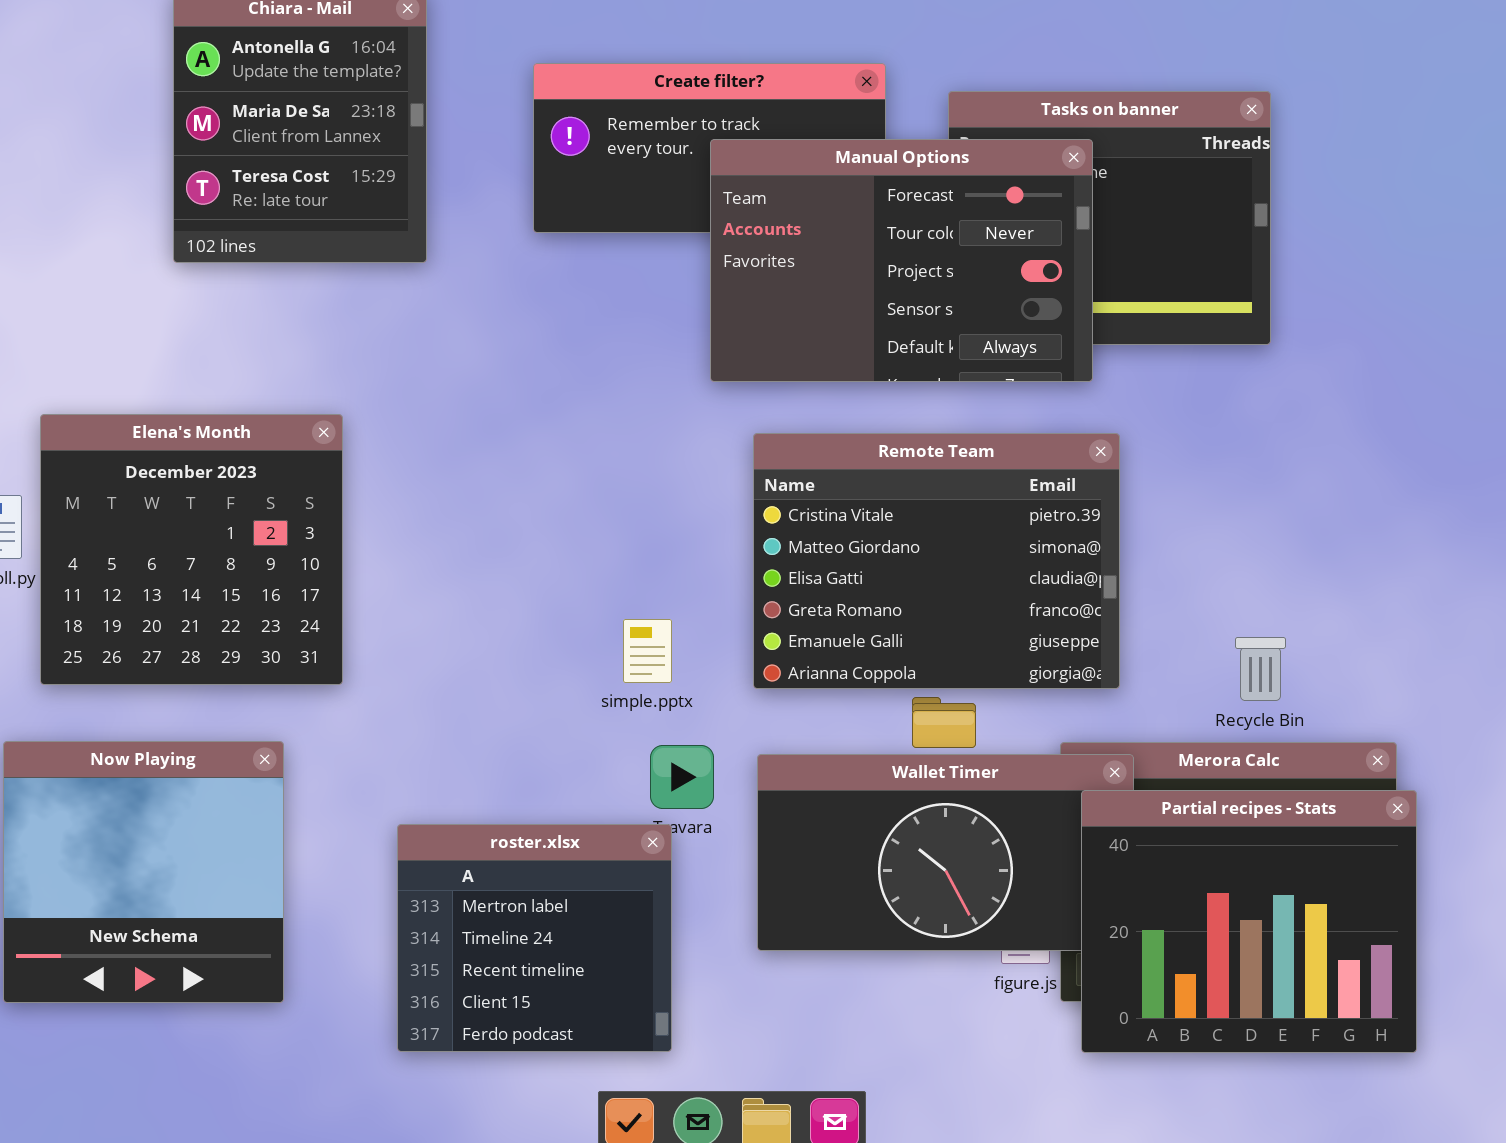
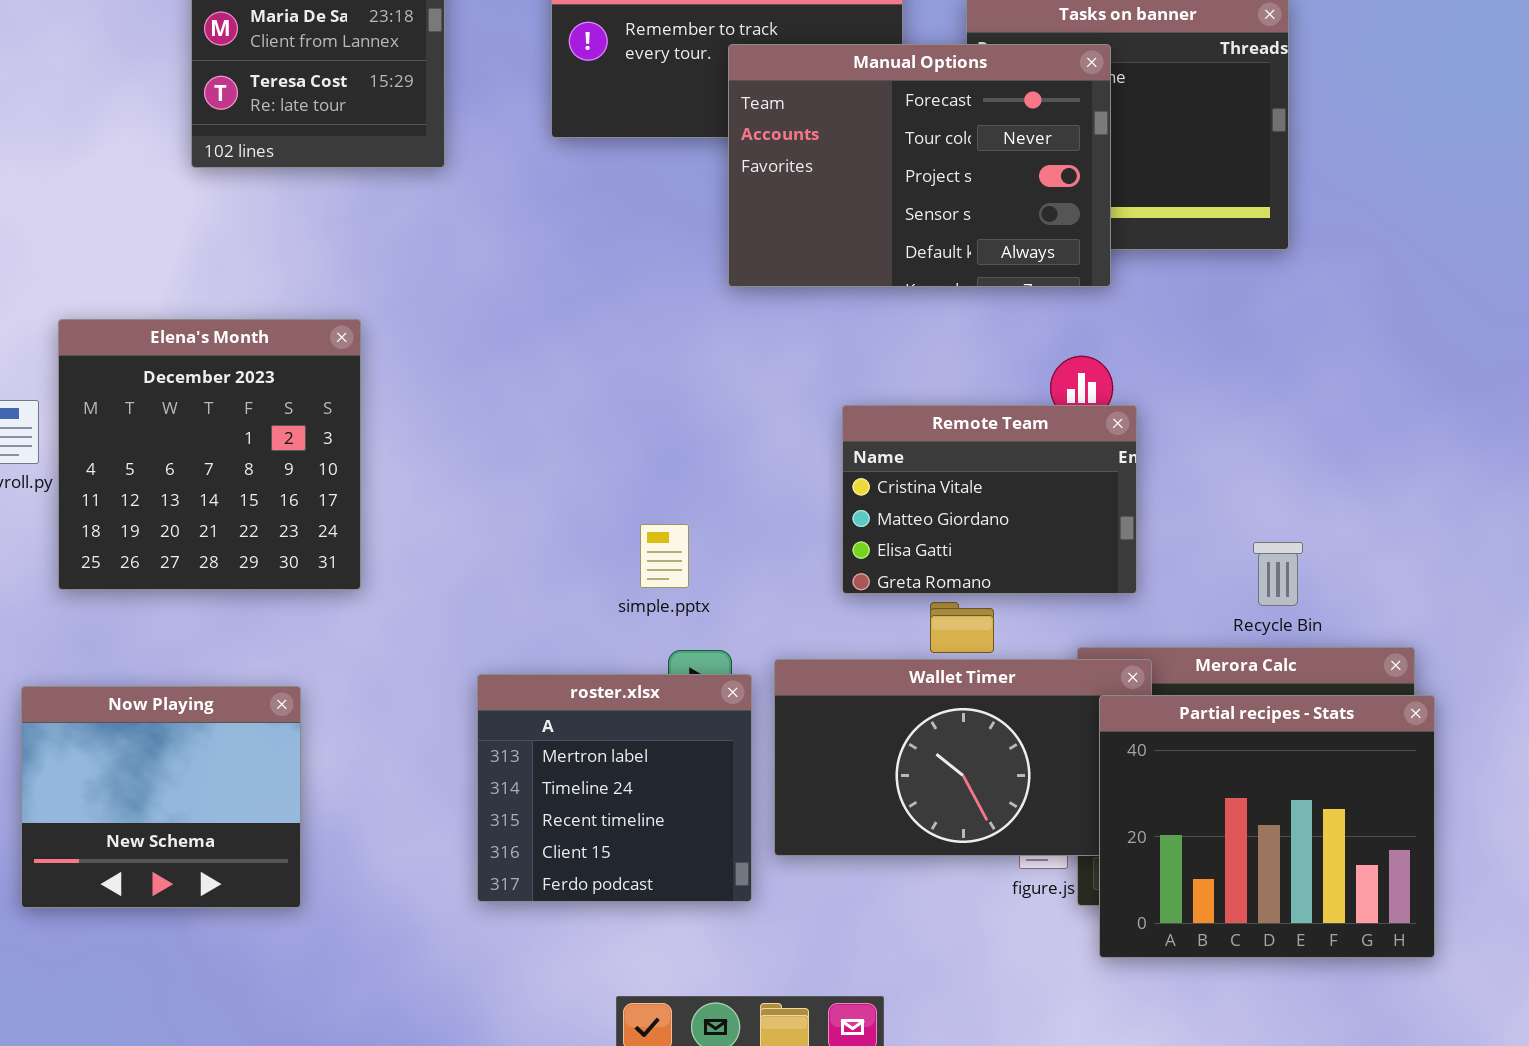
Remote Team: [753,433,1120,689] -> [842,405,1137,594], resized
Now Playing: [3,741,284,1003] -> [21,686,301,908], resized
roster.xlsx: [397,824,672,1052] -> [477,674,752,902], moved

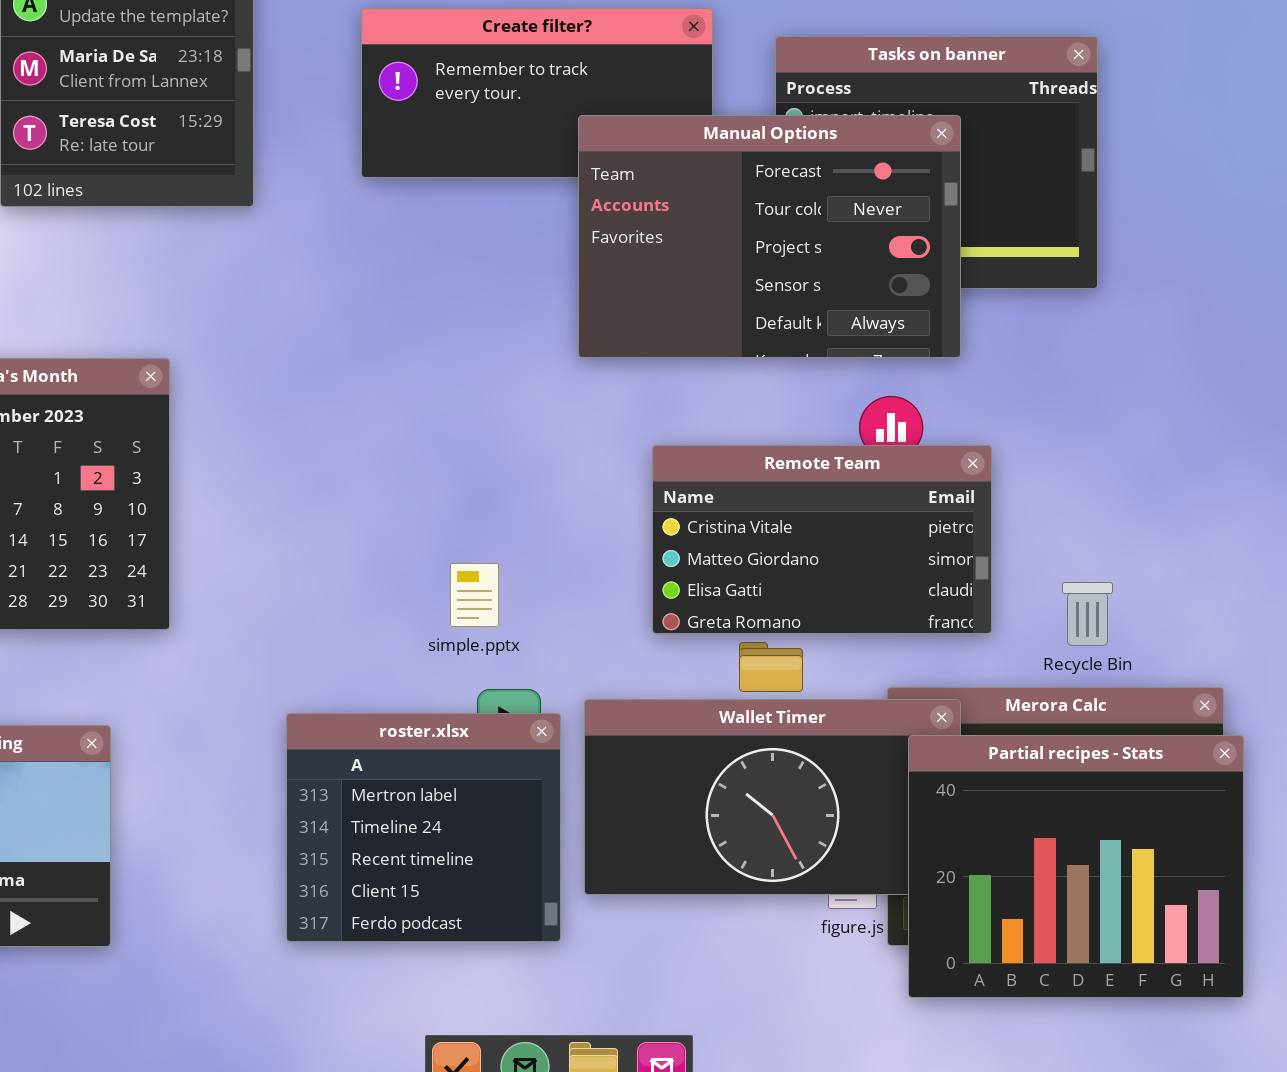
Manual Options: [728,44,1111,287] -> [578,115,961,358], moved
Remote Team: [842,405,1137,594] -> [652,445,992,634], resized

